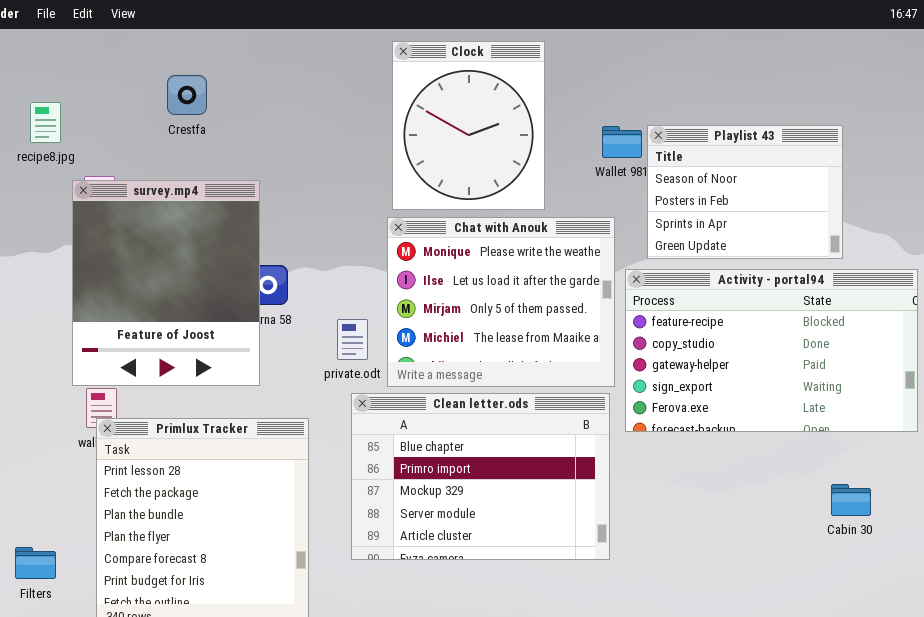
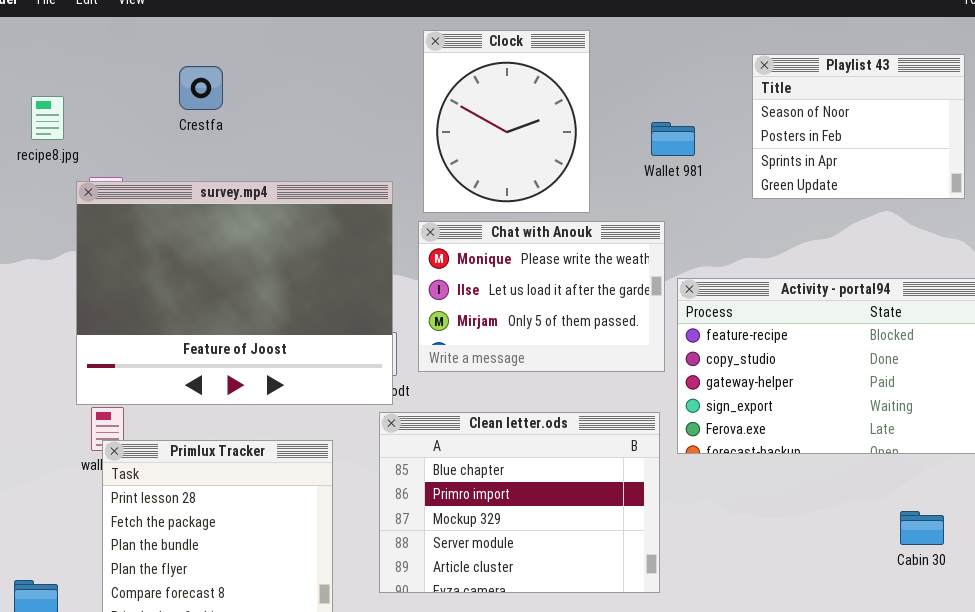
Playlist 43: [647,125,843,259] -> [752,54,965,199], moved
survey.mp4: [72,180,260,386] -> [76,181,393,405], resized
Chat with Anouk: [387,217,615,387] -> [418,221,665,372], resized

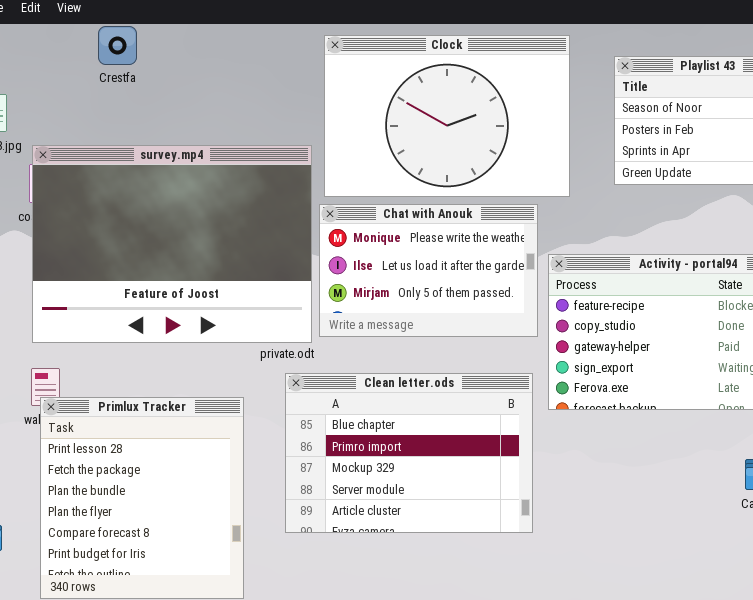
Clock: [423,30,590,213] -> [324,35,570,197], resized
Crestfa: [179,66,223,110] -> [98,26,137,65], moved
survey.mp4: [76,181,393,405] -> [32,145,312,343], moved

